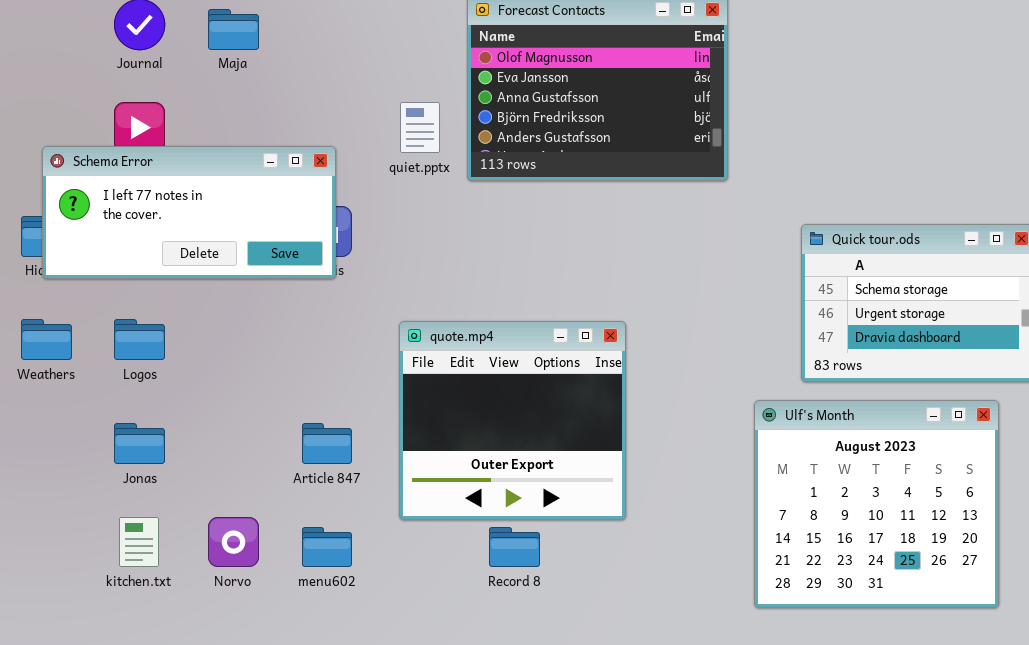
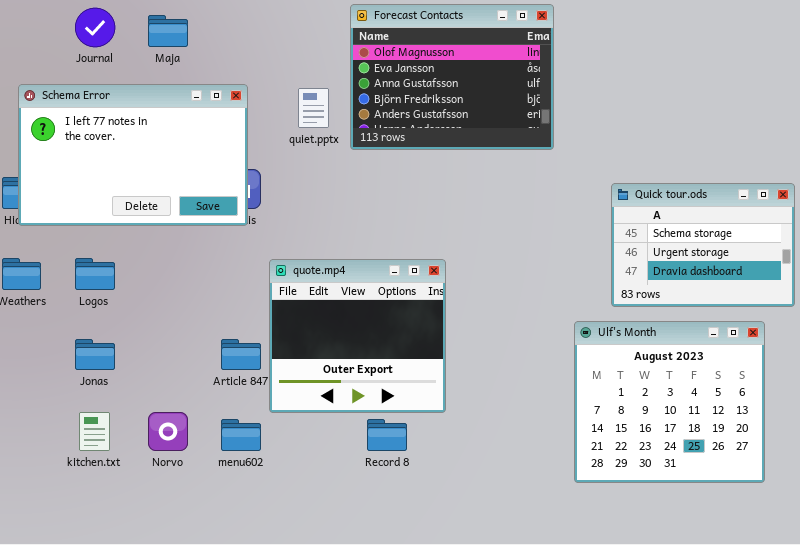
Schema Error: [42,146,336,279] -> [18,84,248,226], resized
quote.mp4: [399,321,626,520] -> [269,259,446,413], moved

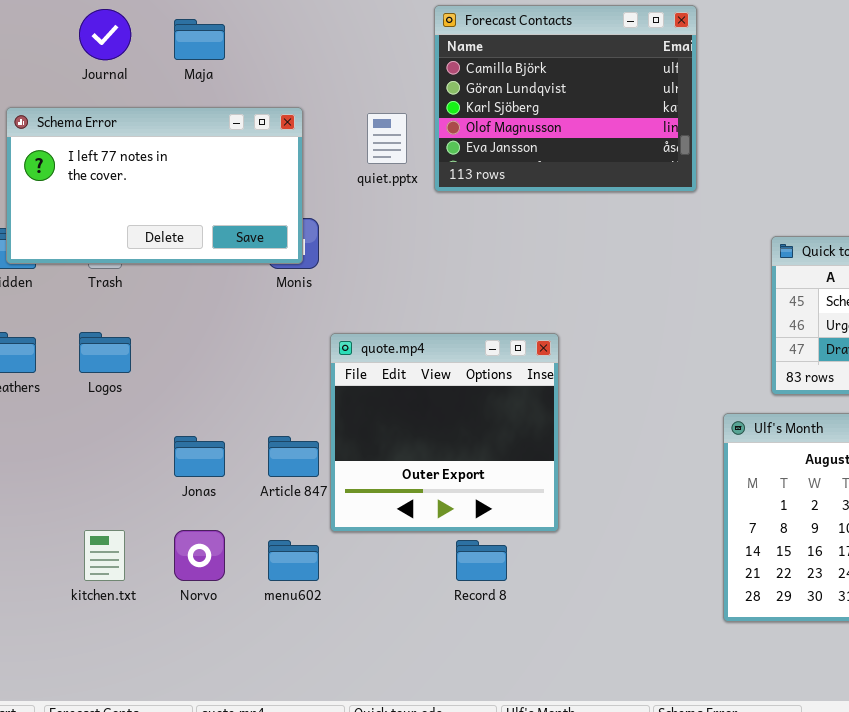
Forecast Contacts: [350,4,554,150] -> [434,5,697,192], scrolled up 3 rows
Schema Error: [18,84,248,226] -> [6,107,303,264], resized
Jonas: [75,339,115,370] -> [174,436,225,477], moved

